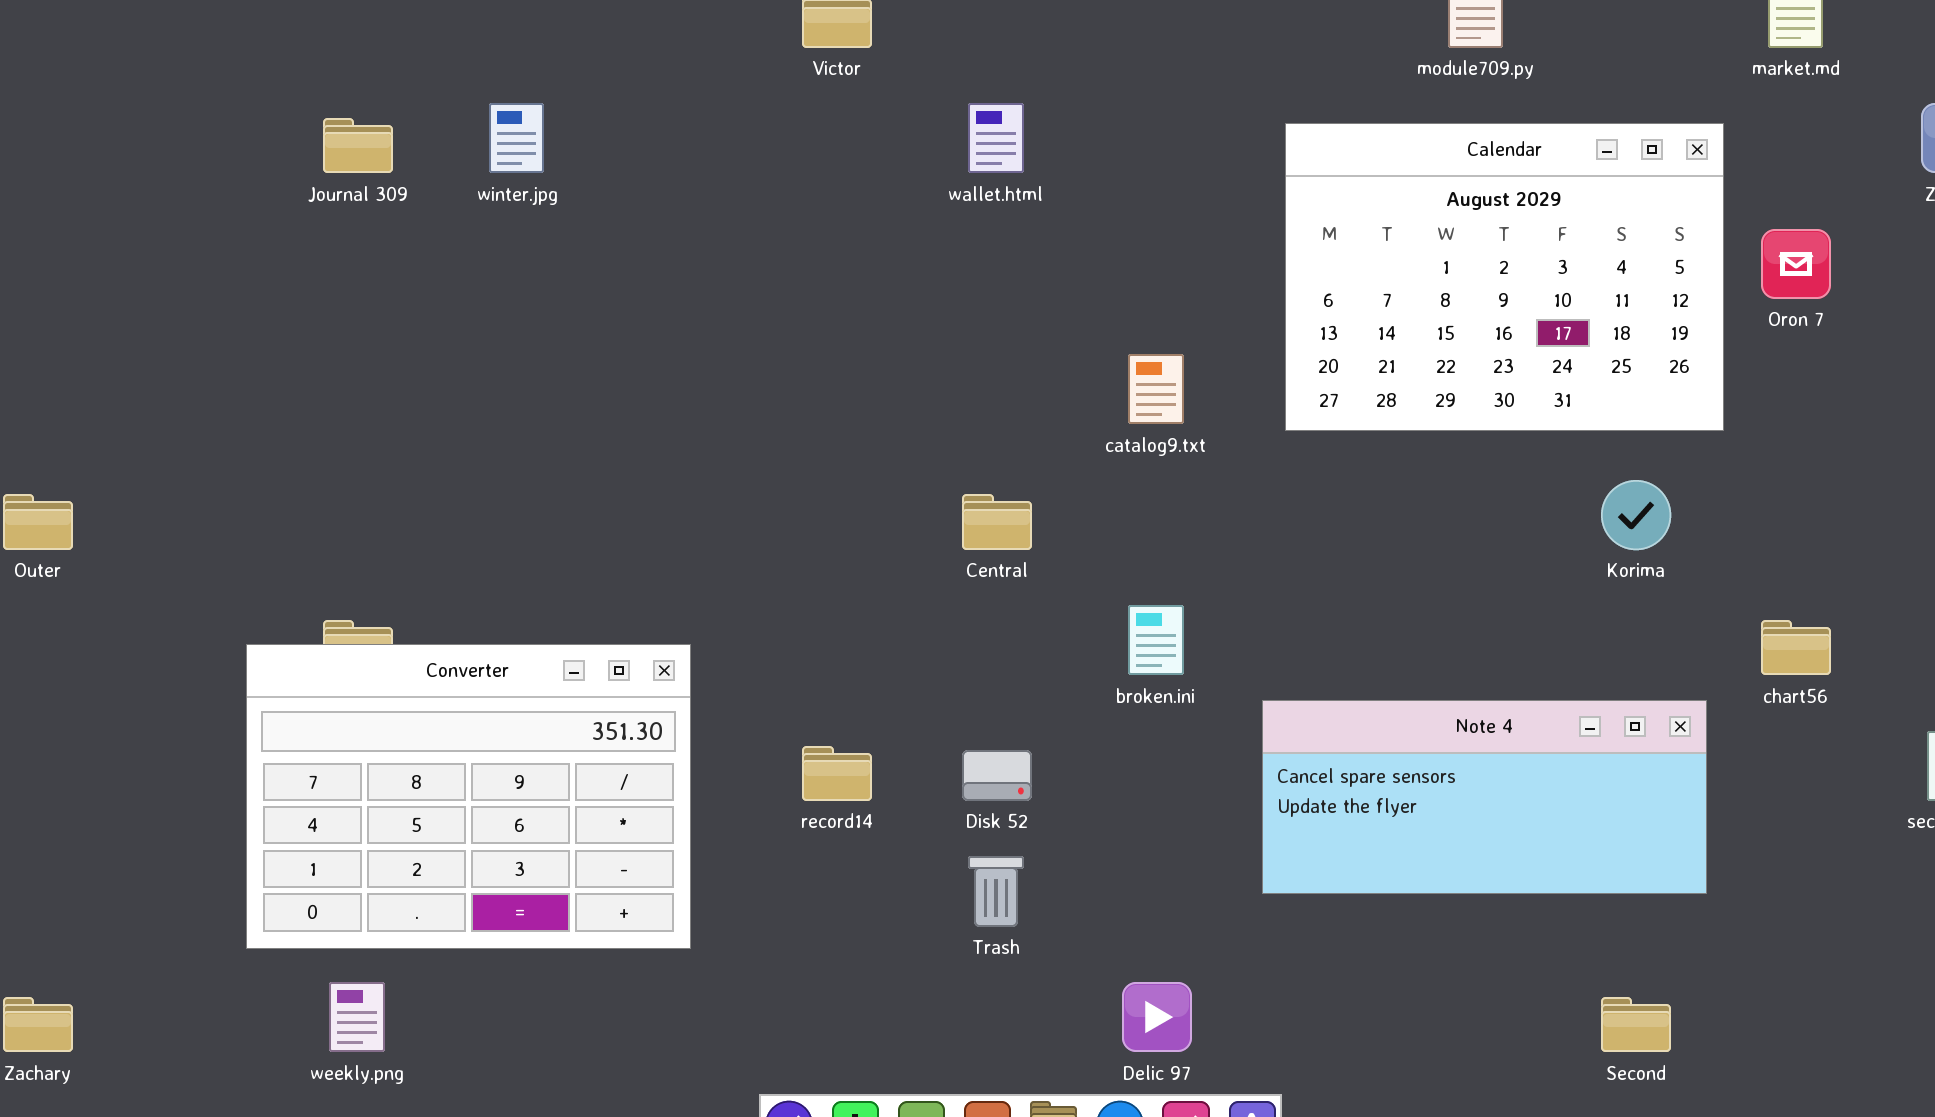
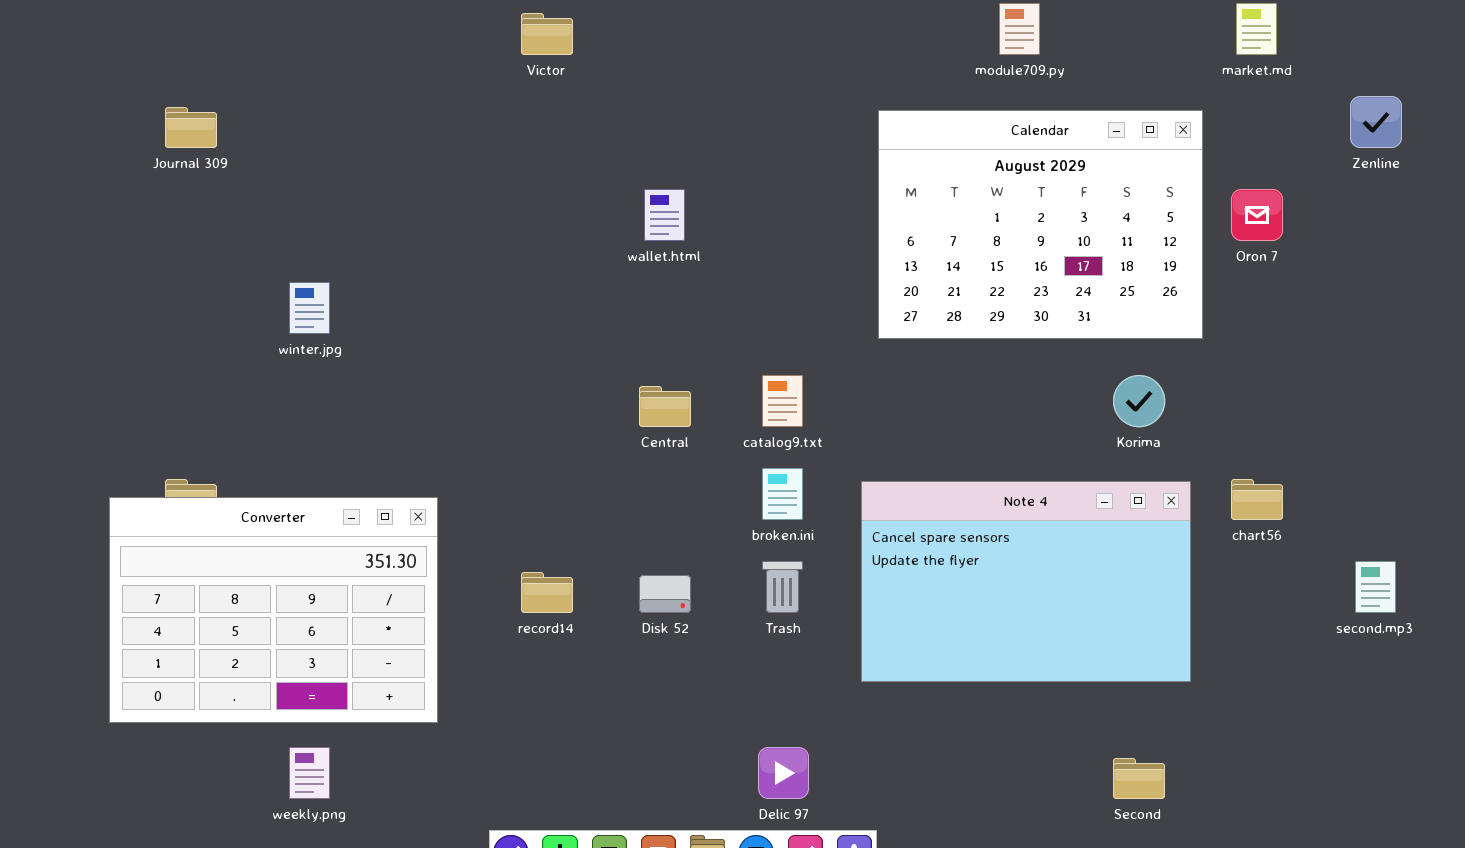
winter.jpg: [489,103,544,173] -> [289,282,330,334], moved
wallet.html: [968,103,1024,173] -> [644,189,685,241], moved
catalog9.txt: [1128,354,1184,424] -> [762,375,803,427], moved
Note 4: [1262,700,1707,894] -> [861,481,1191,682], resized
Trash: [968,856,1024,927] -> [762,561,803,613], moved
weekly.png: [329,982,385,1052] -> [289,747,330,799], moved

